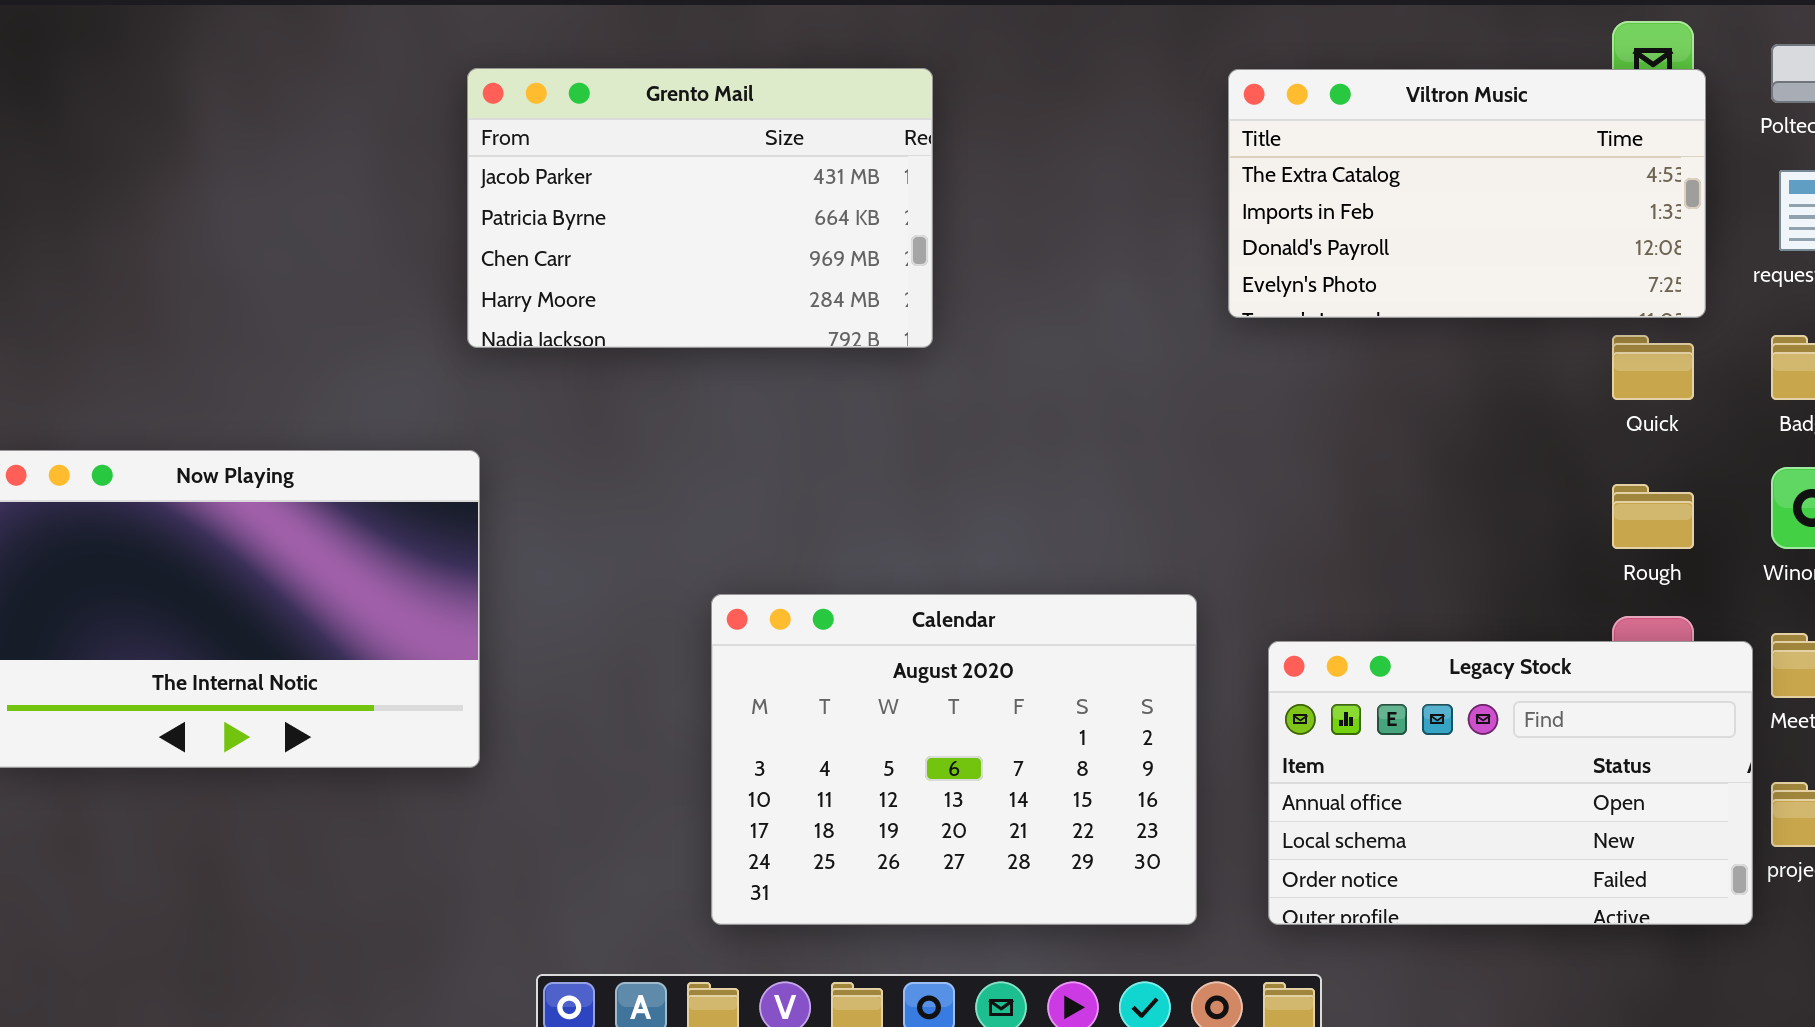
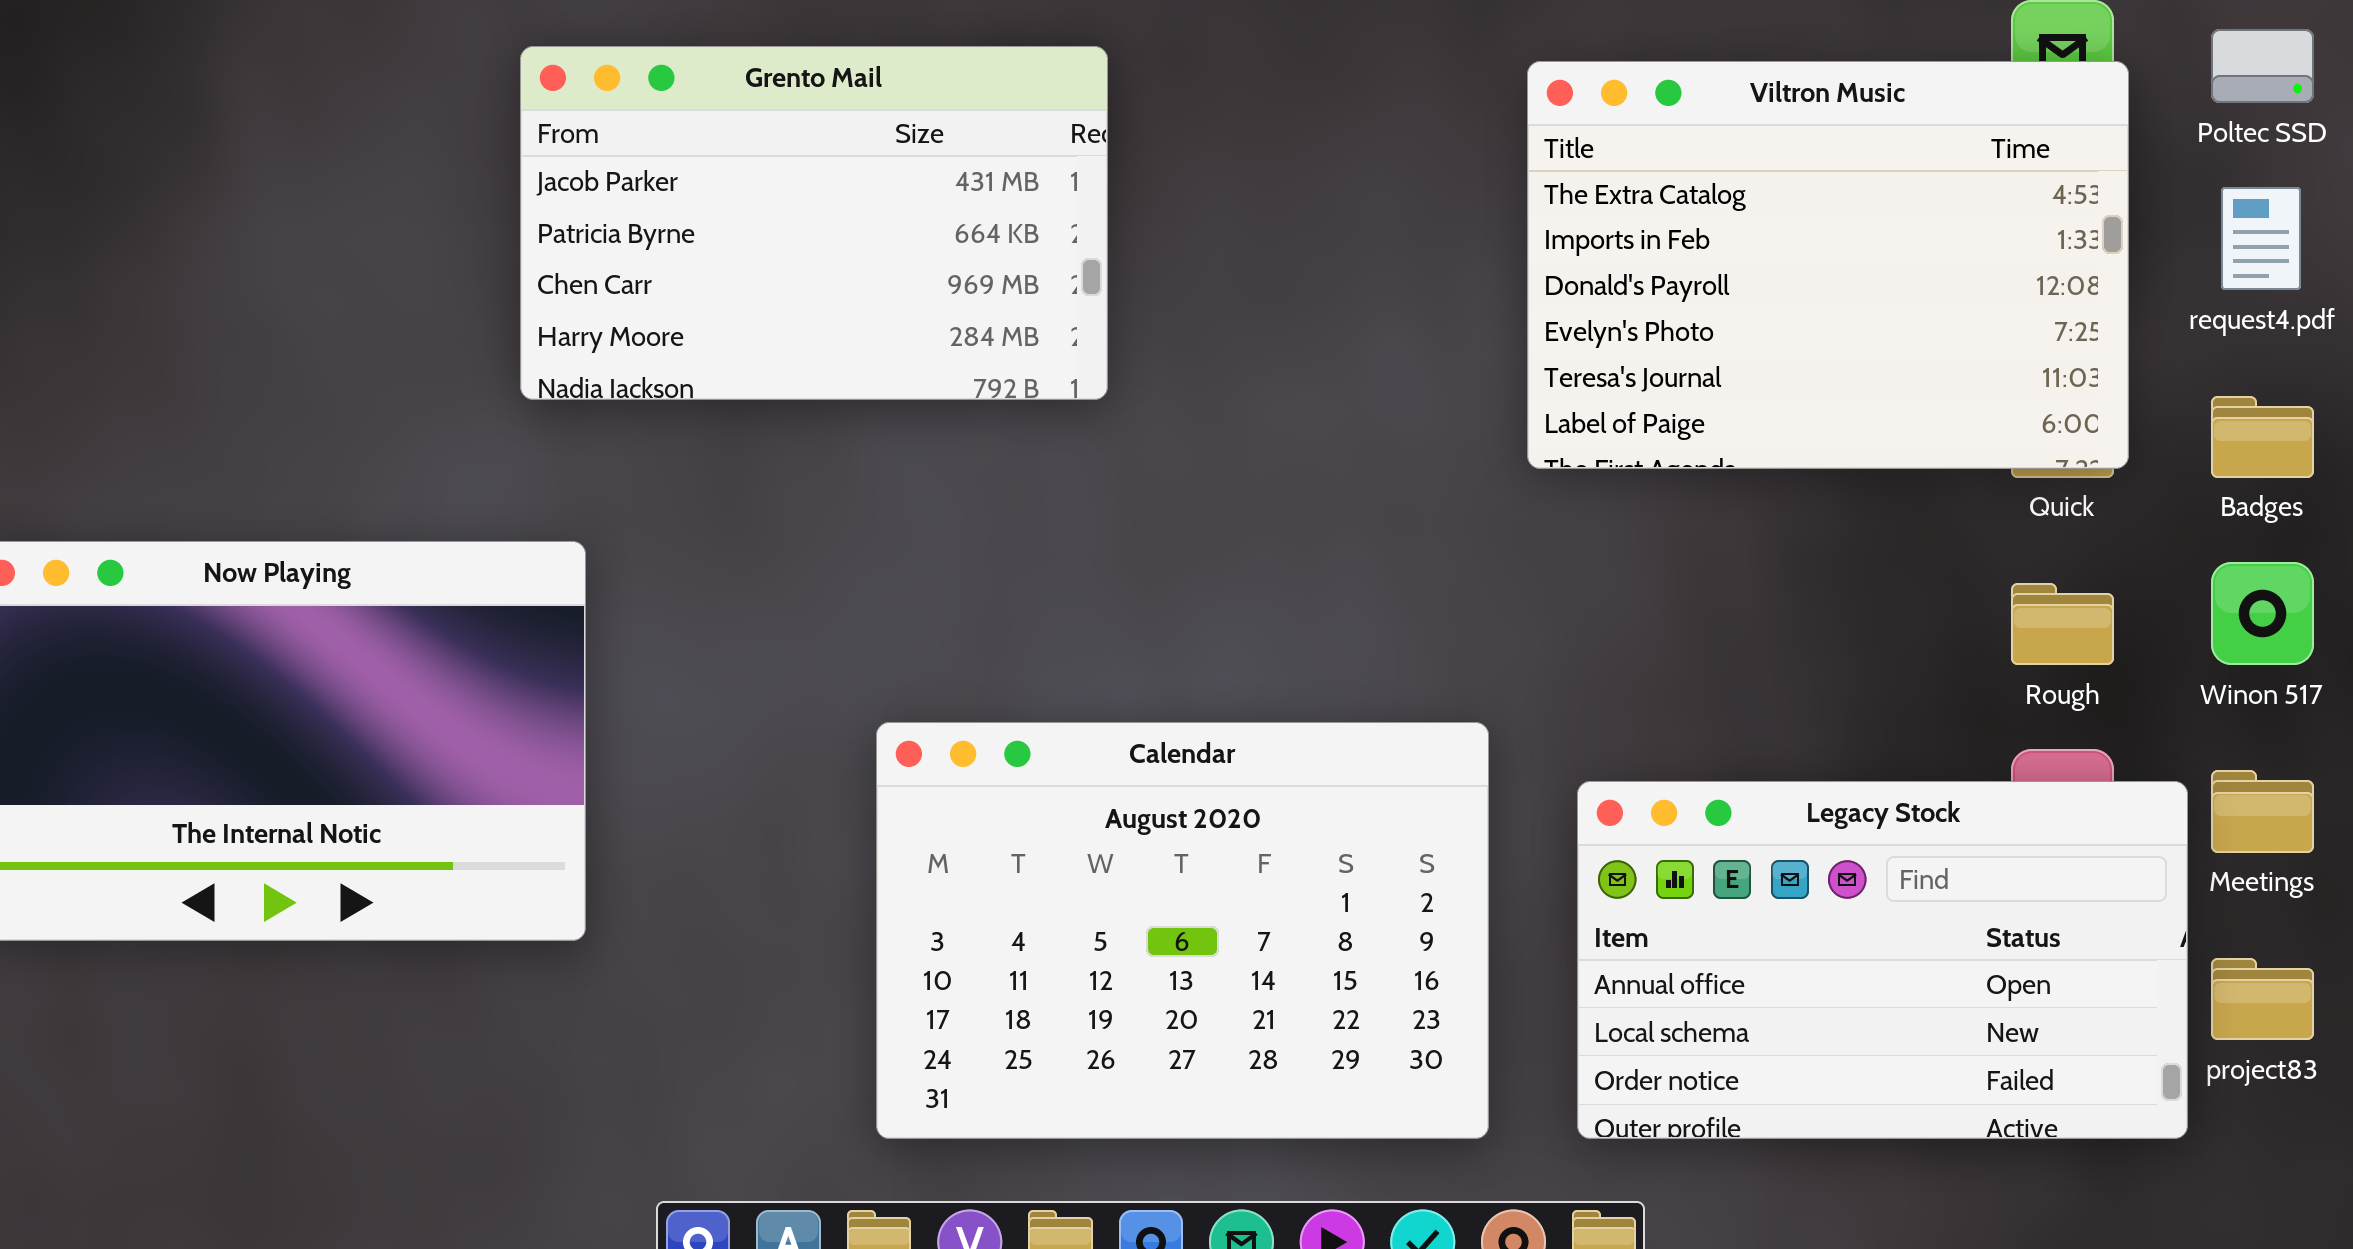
Grento Mail: [467,68,933,348] -> [520,46,1108,400], moved
Viltron Music: [1228,69,1706,318] -> [1527,61,2129,469], resized

